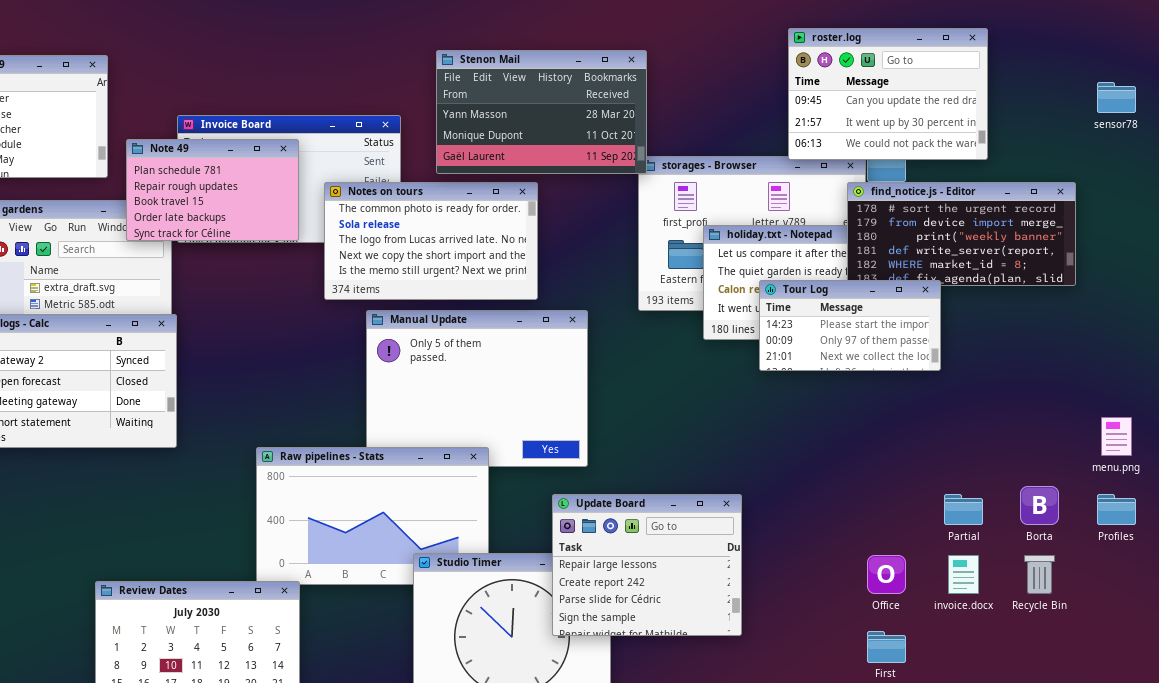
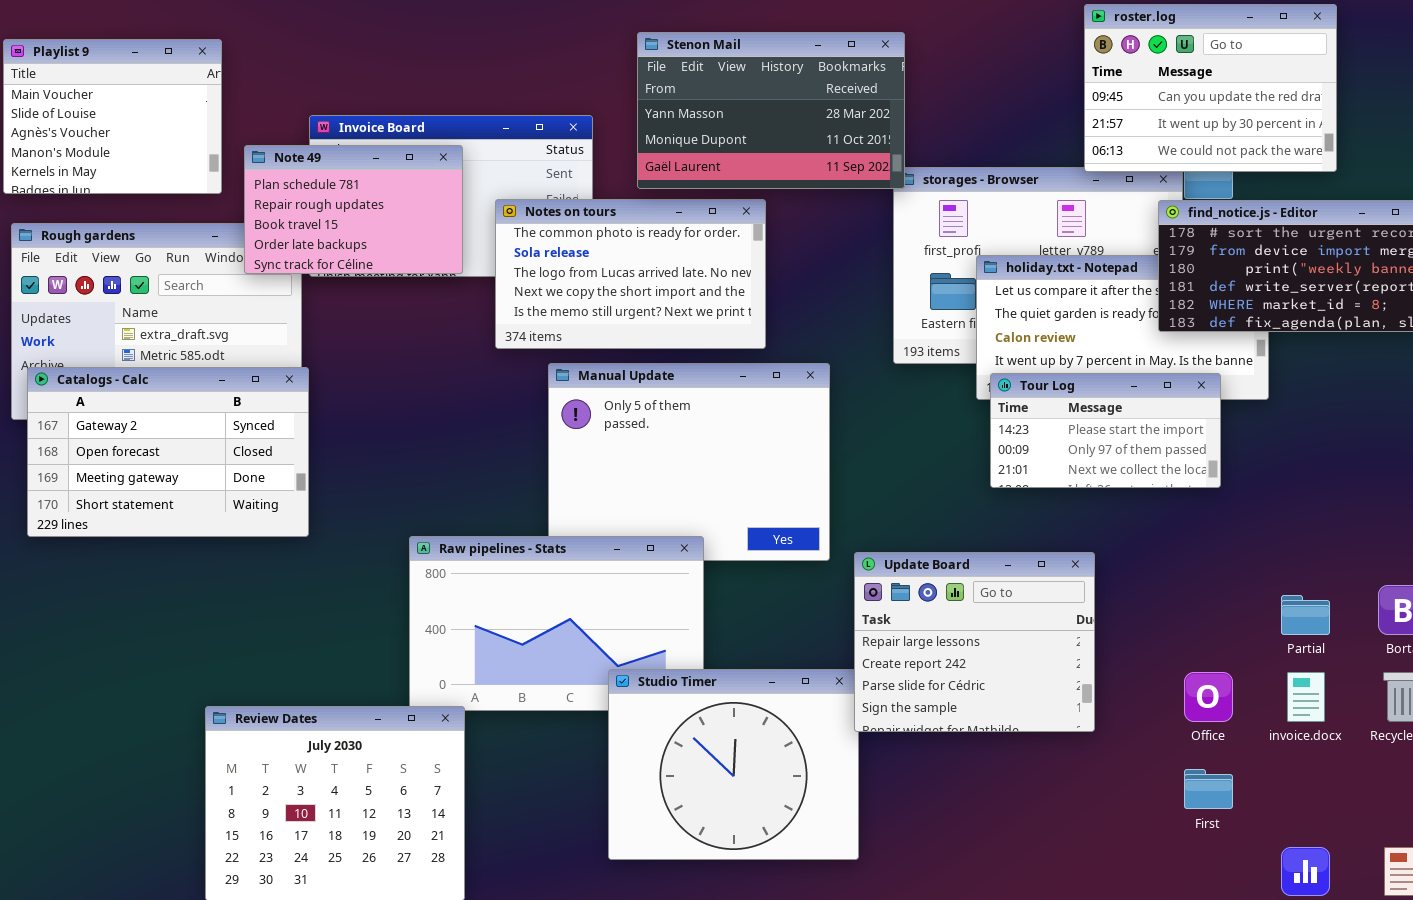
Tour Log: [759,280,941,371] -> [990,373,1221,488], moved
Update Board: [552,494,742,636] -> [854,552,1095,732], moved

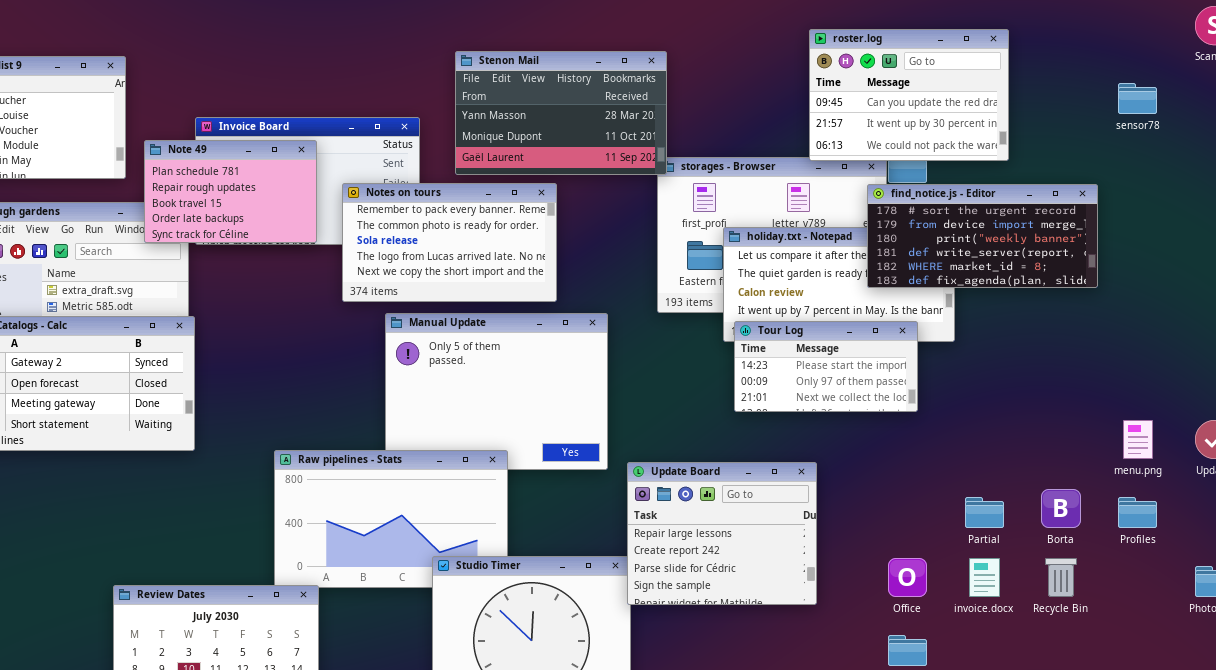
Notes on tours: [495,199,766,349] -> [342,183,557,302], scrolled up 1 row

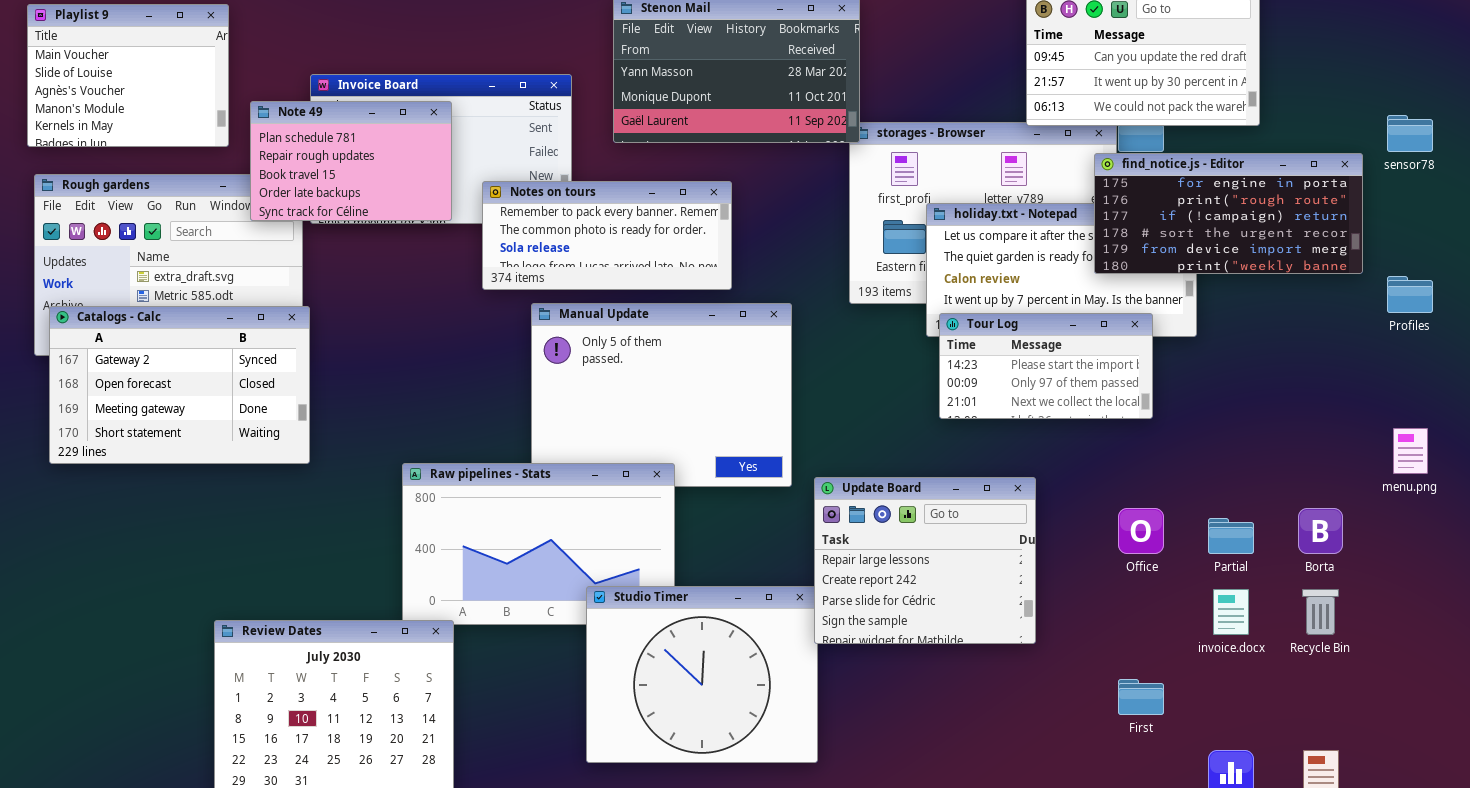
sensor78: [1118,83,1157,114] -> [1387,115,1433,152], moved
Notes on tours: [342,183,557,302] -> [482,181,732,290], resized
find_notice.js - Editor: [867,184,1098,288] -> [1094,153,1363,274], scrolled up 3 rows
Profiles: [1118,497,1157,528] -> [1387,276,1433,313], moved
Office: [888,558,927,597] -> [1118,508,1164,554], moved

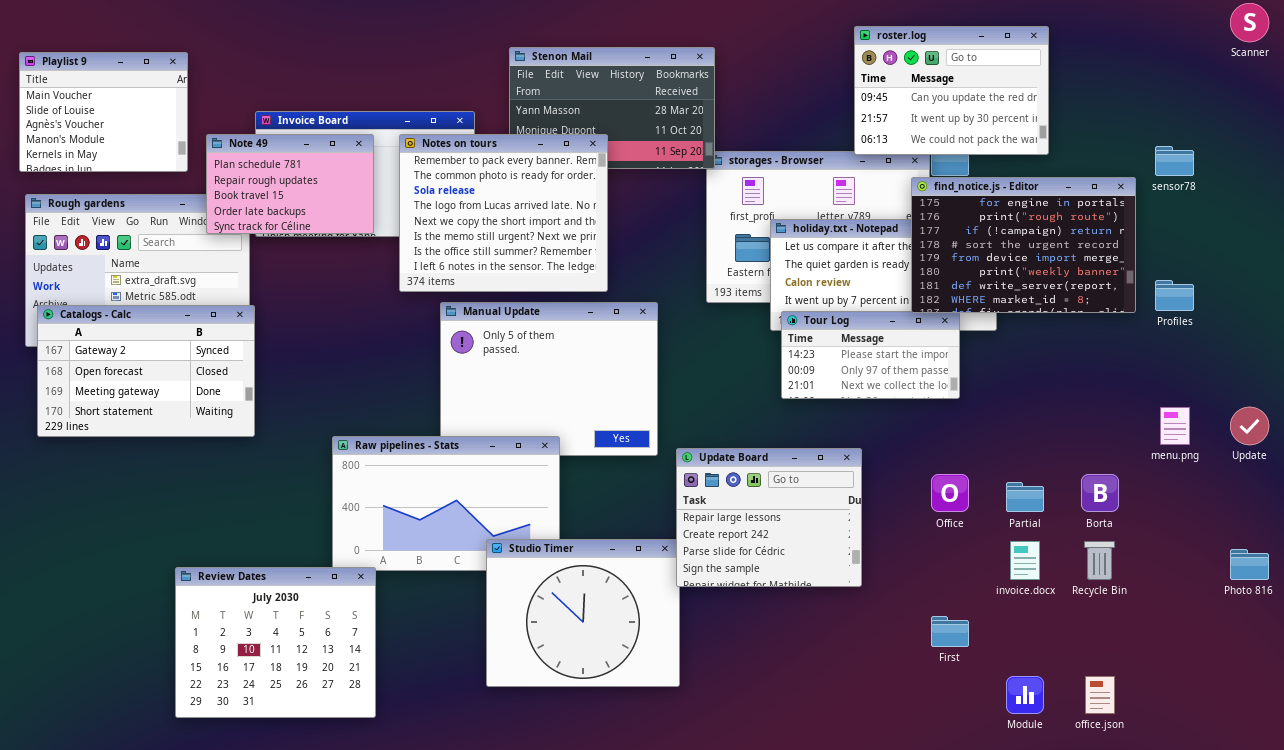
find_notice.js - Editor: [1094,153,1363,274] -> [911,177,1136,313], resized
Notes on tours: [482,181,732,290] -> [399,134,608,292], resized

